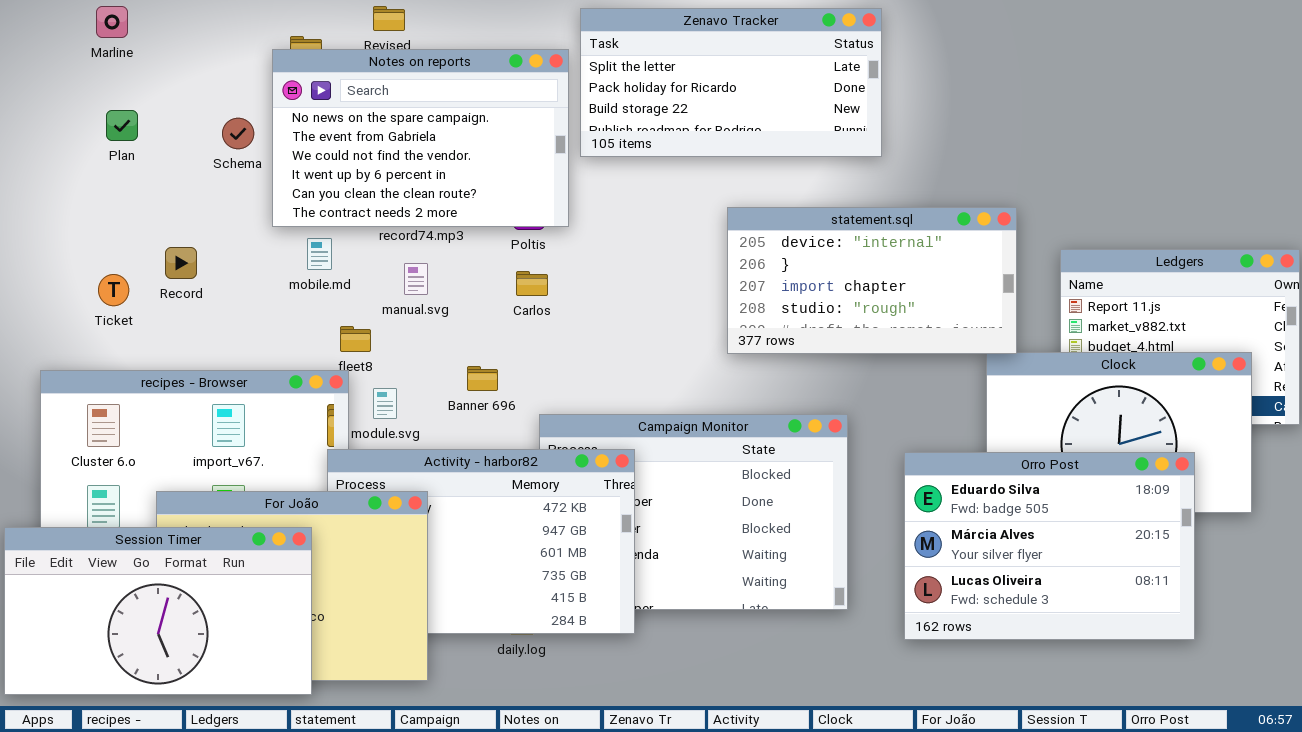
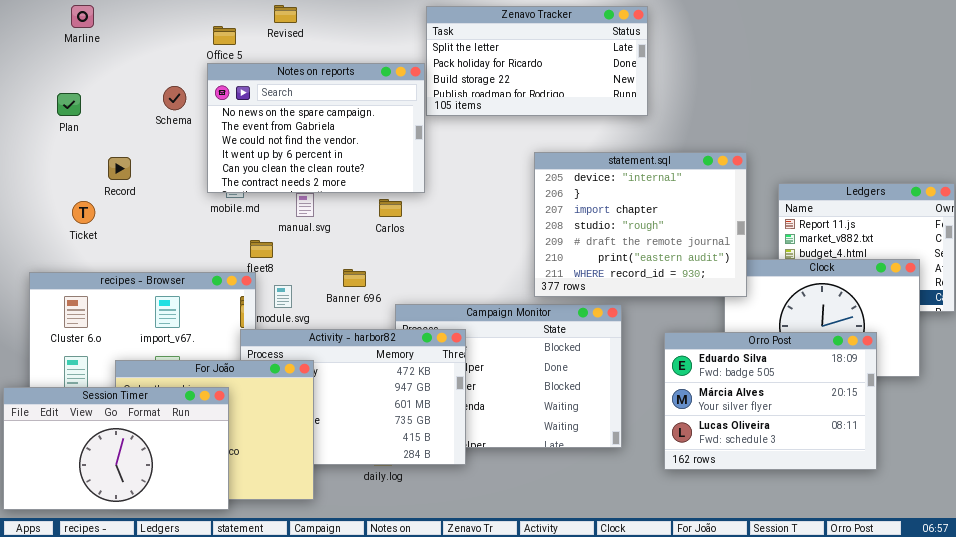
Notes on reports: [272,49,569,227] -> [207,63,425,193], moved
Plan: [106,110,138,141] -> [57,93,81,116], moved
statement.sql: [727,207,1017,354] -> [534,152,747,297], resized
Record: [165,247,197,279] -> [108,157,131,180], moved

